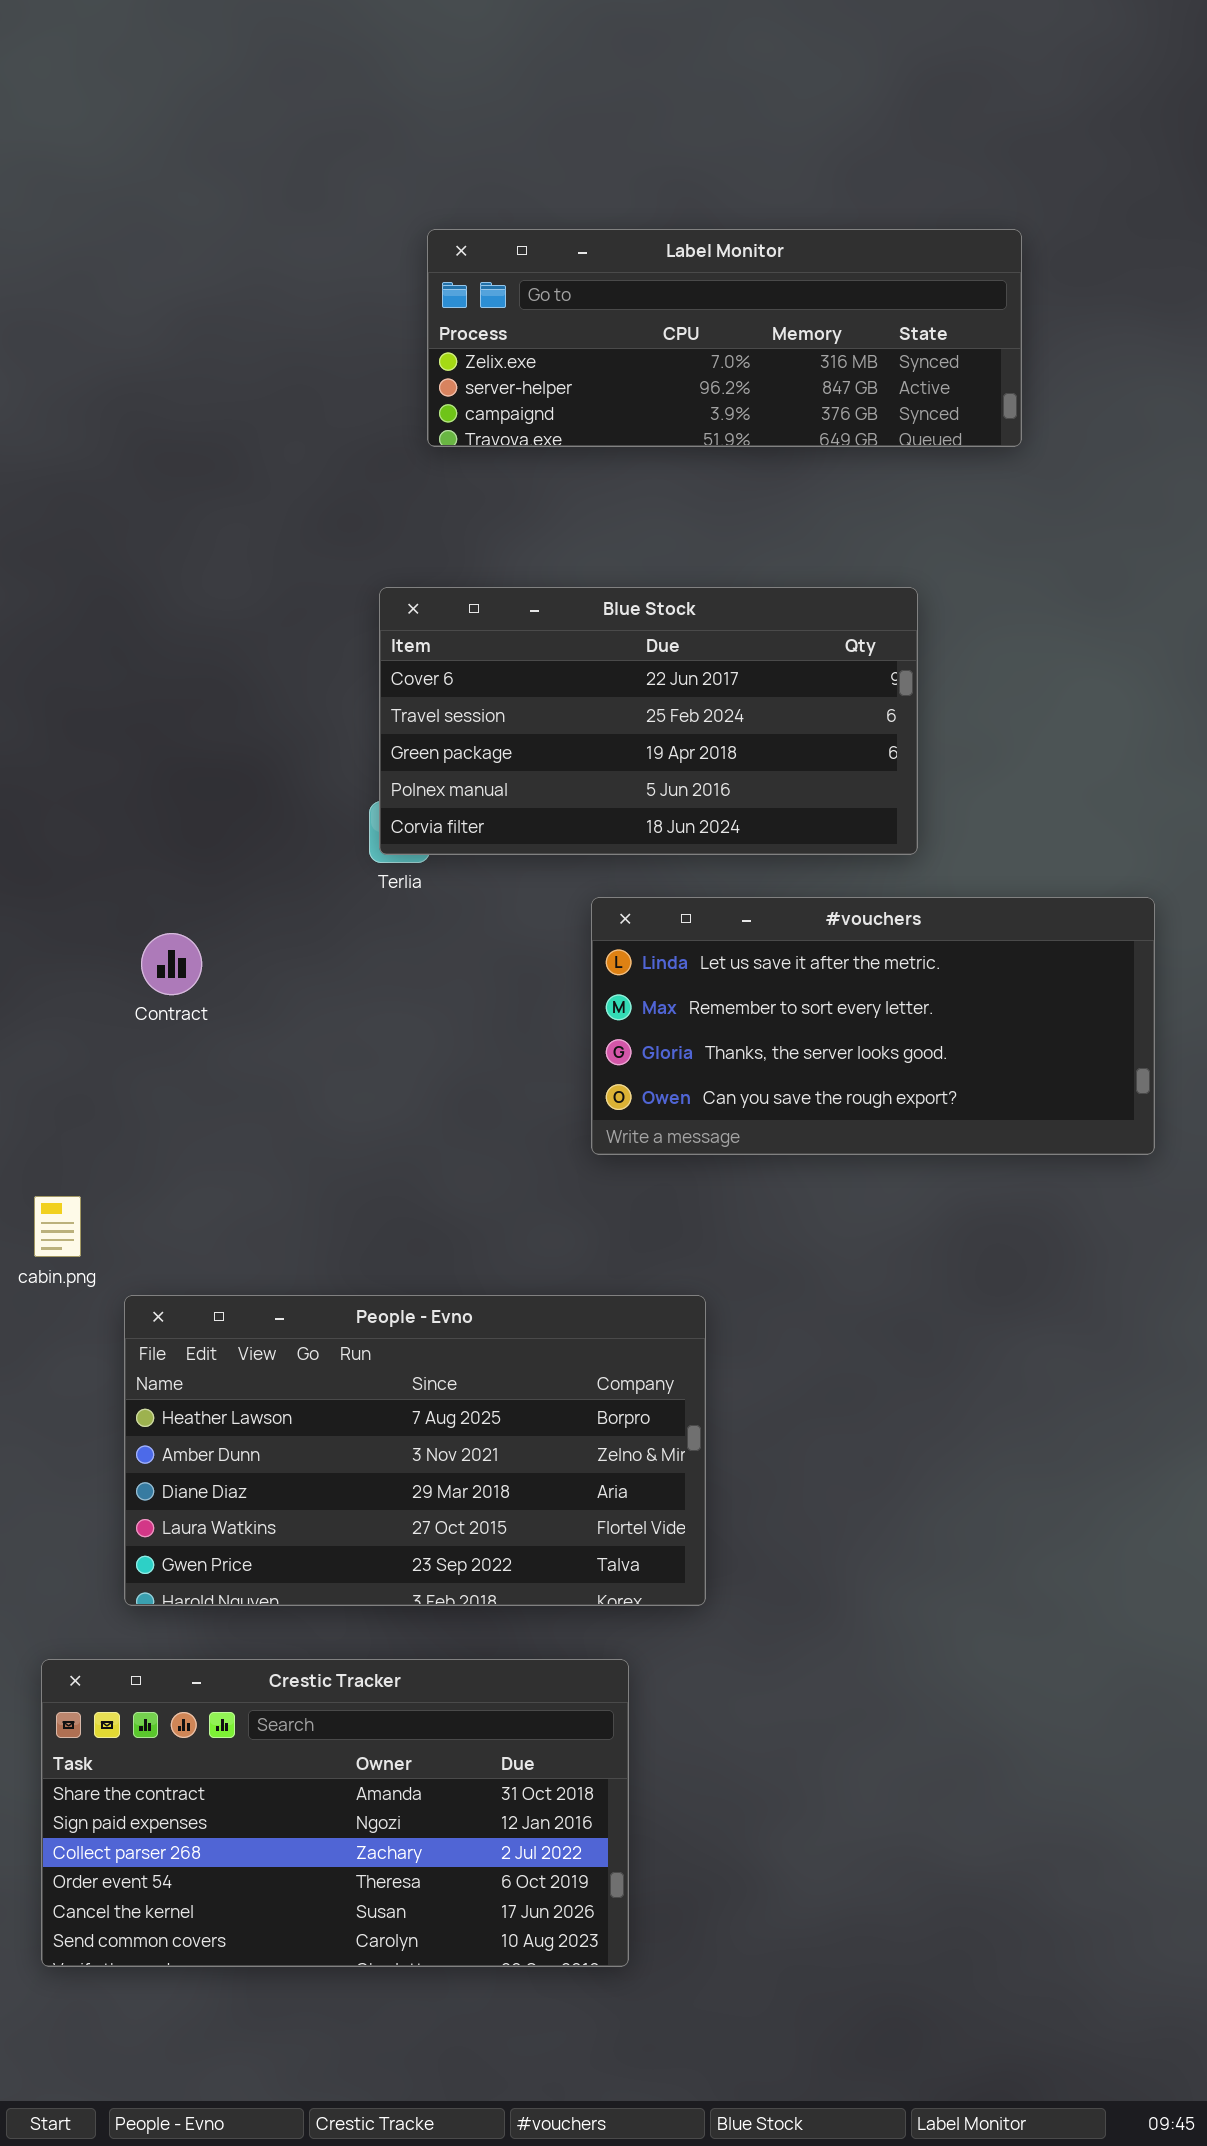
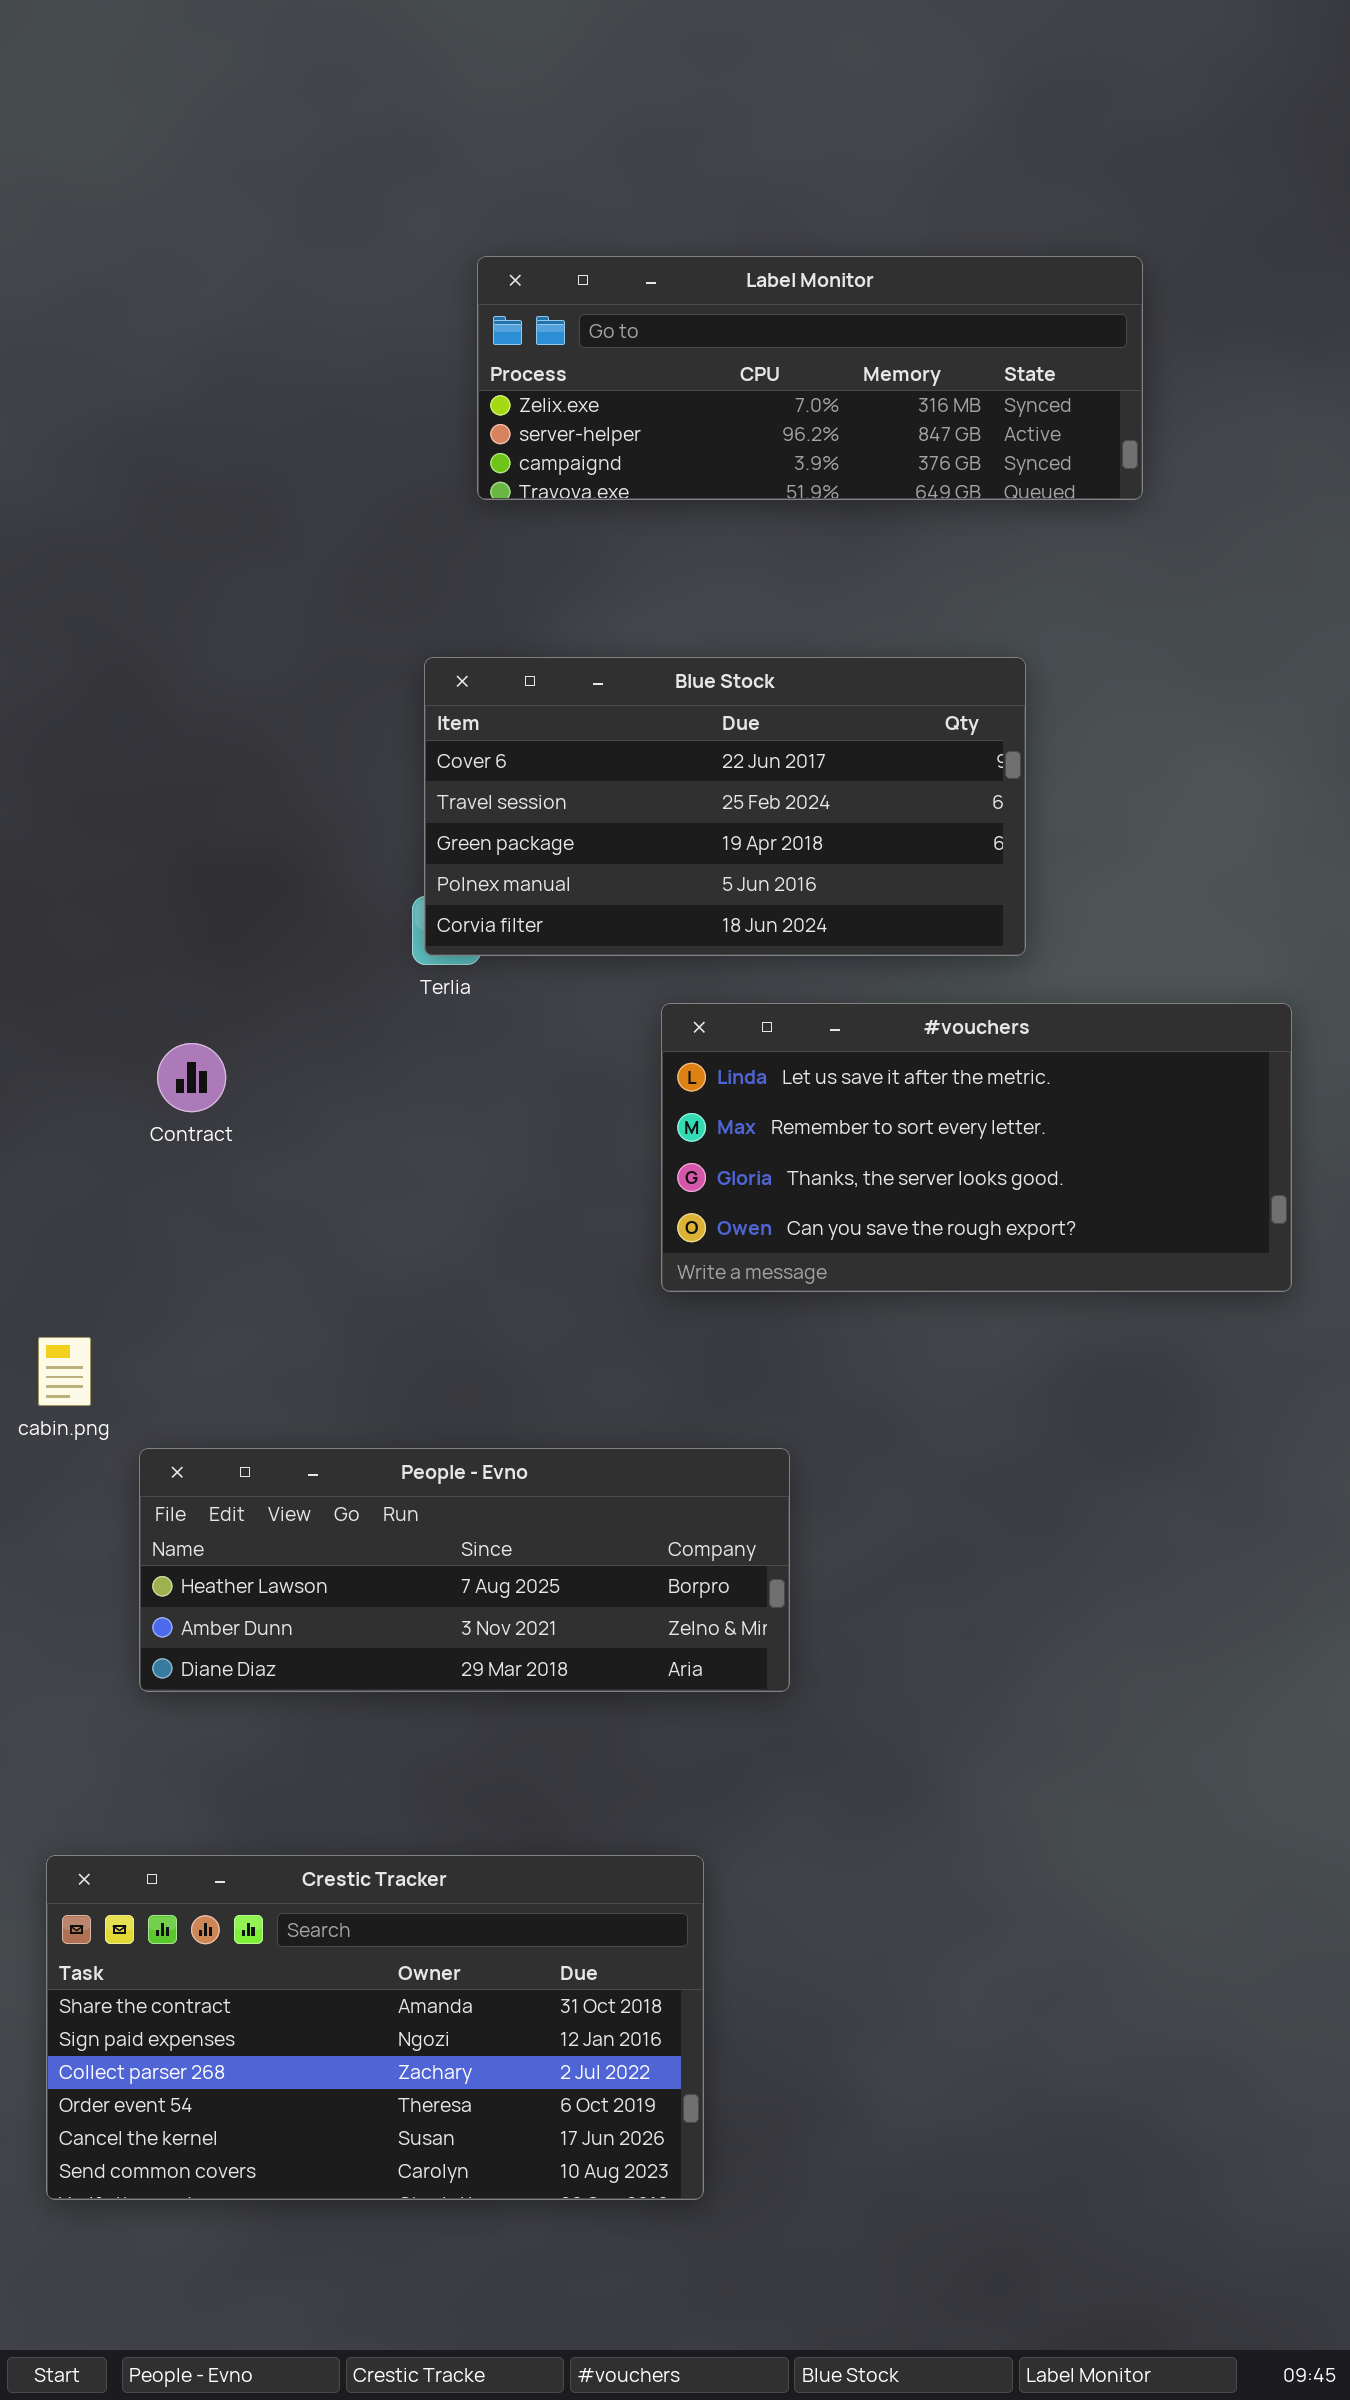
People - Evno: [124,1295,706,1606] -> [139,1448,790,1692], resized

